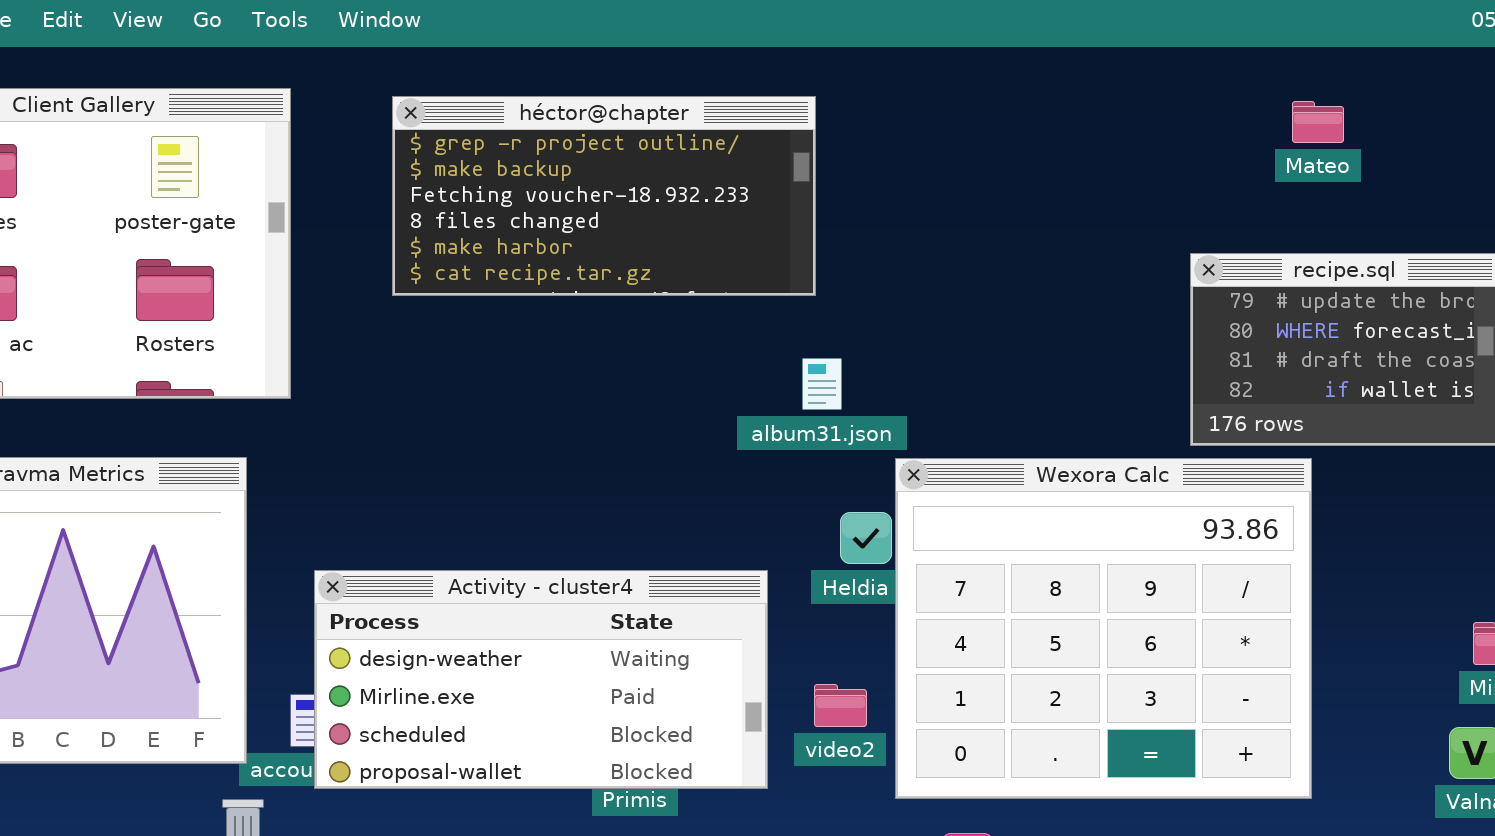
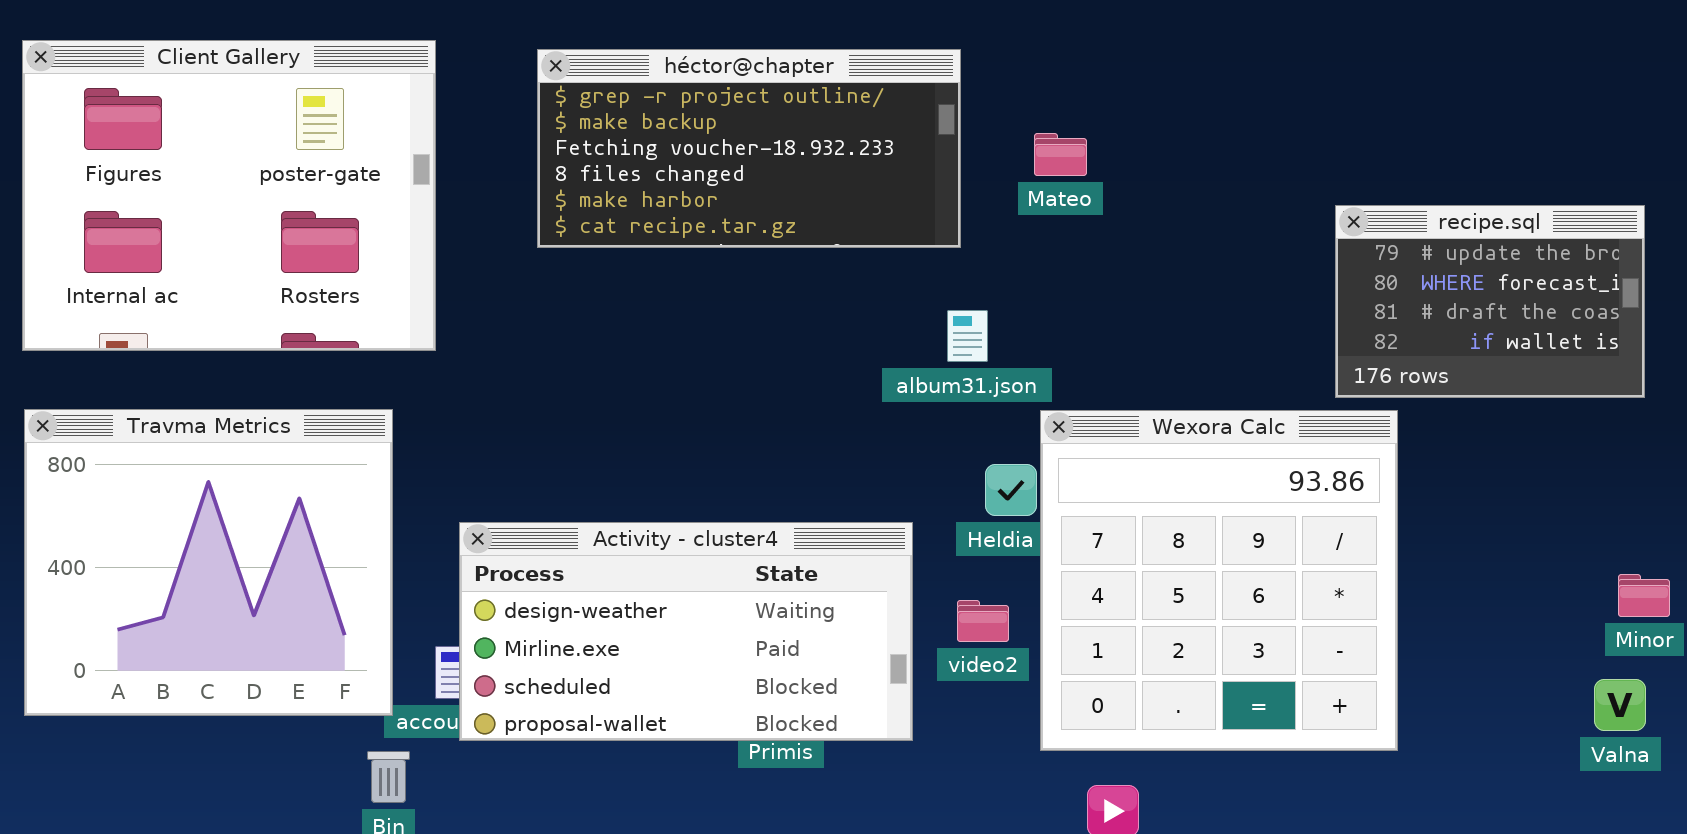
Mateo: [1292,101,1344,143] -> [1034,133,1087,176], moved
Wexora Calc: [895,458,1312,799] -> [1040,410,1398,751], resized
video2: [814,684,867,727] -> [957,600,1009,642], moved

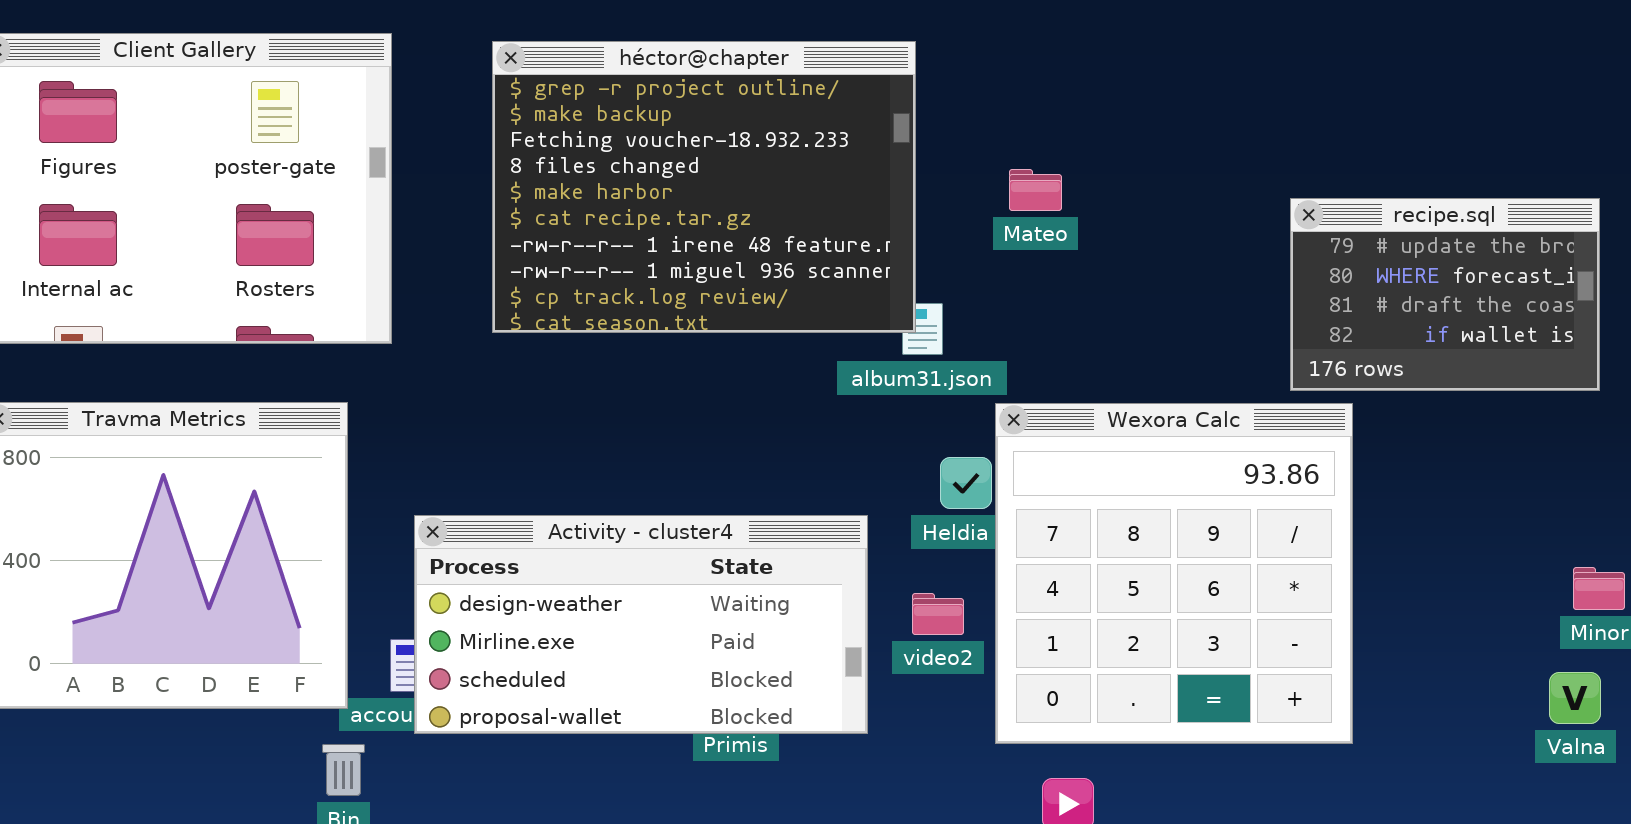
héctor@chapter: [537,49,961,248] -> [492,41,916,333], resized
Mateo: [1034,133,1087,176] -> [1009,169,1062,211], moved

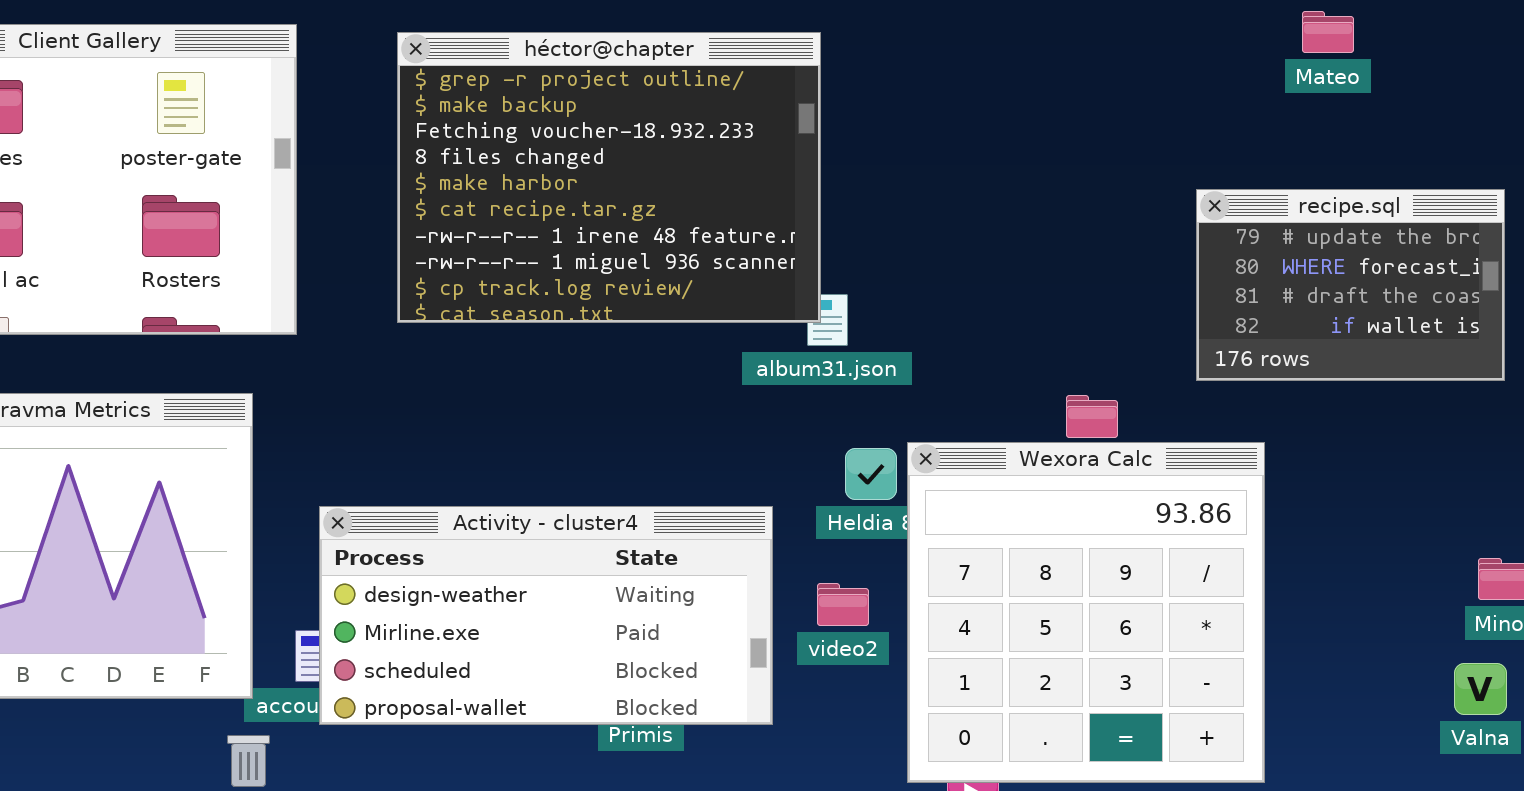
Mateo: [1009,169,1062,211] -> [1302,11,1354,53], moved
Wexora Calc: [995,403,1353,744] -> [907,442,1265,783], moved

